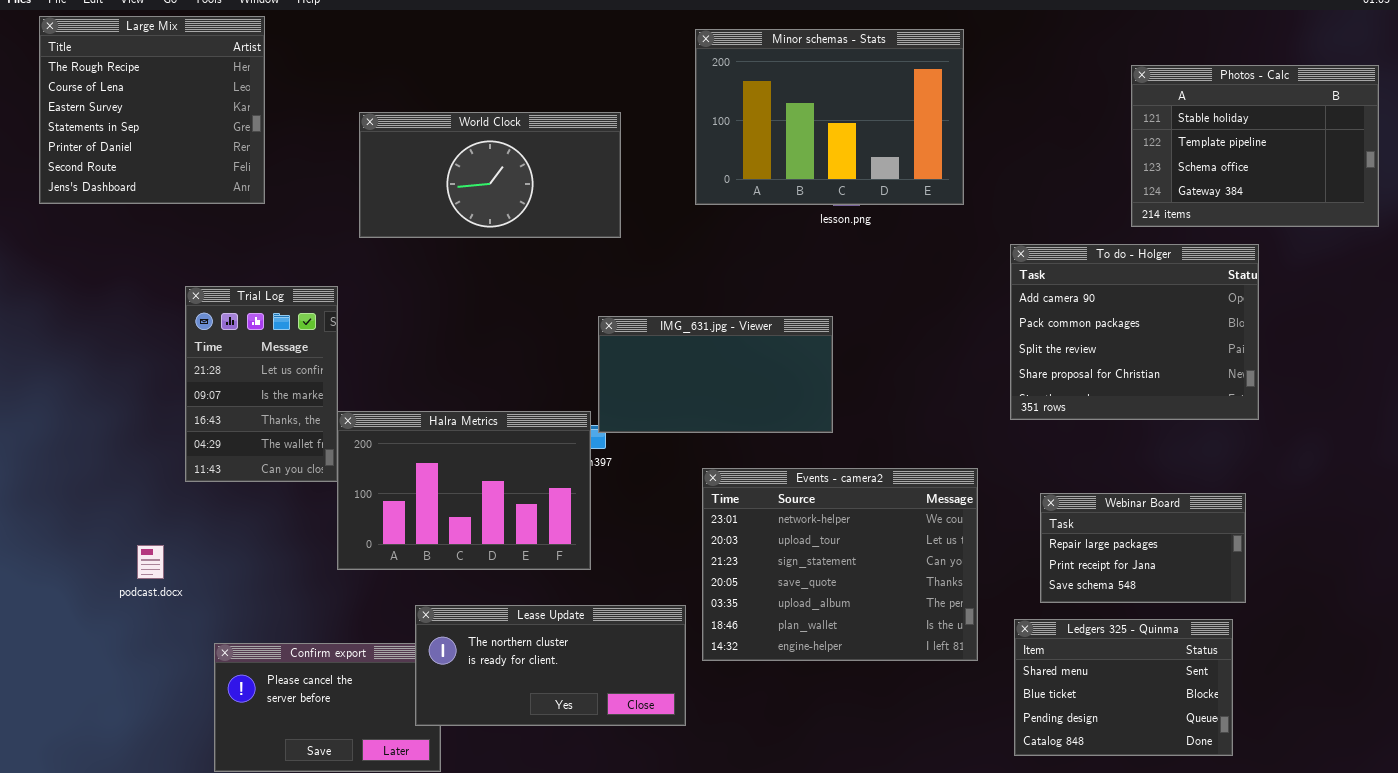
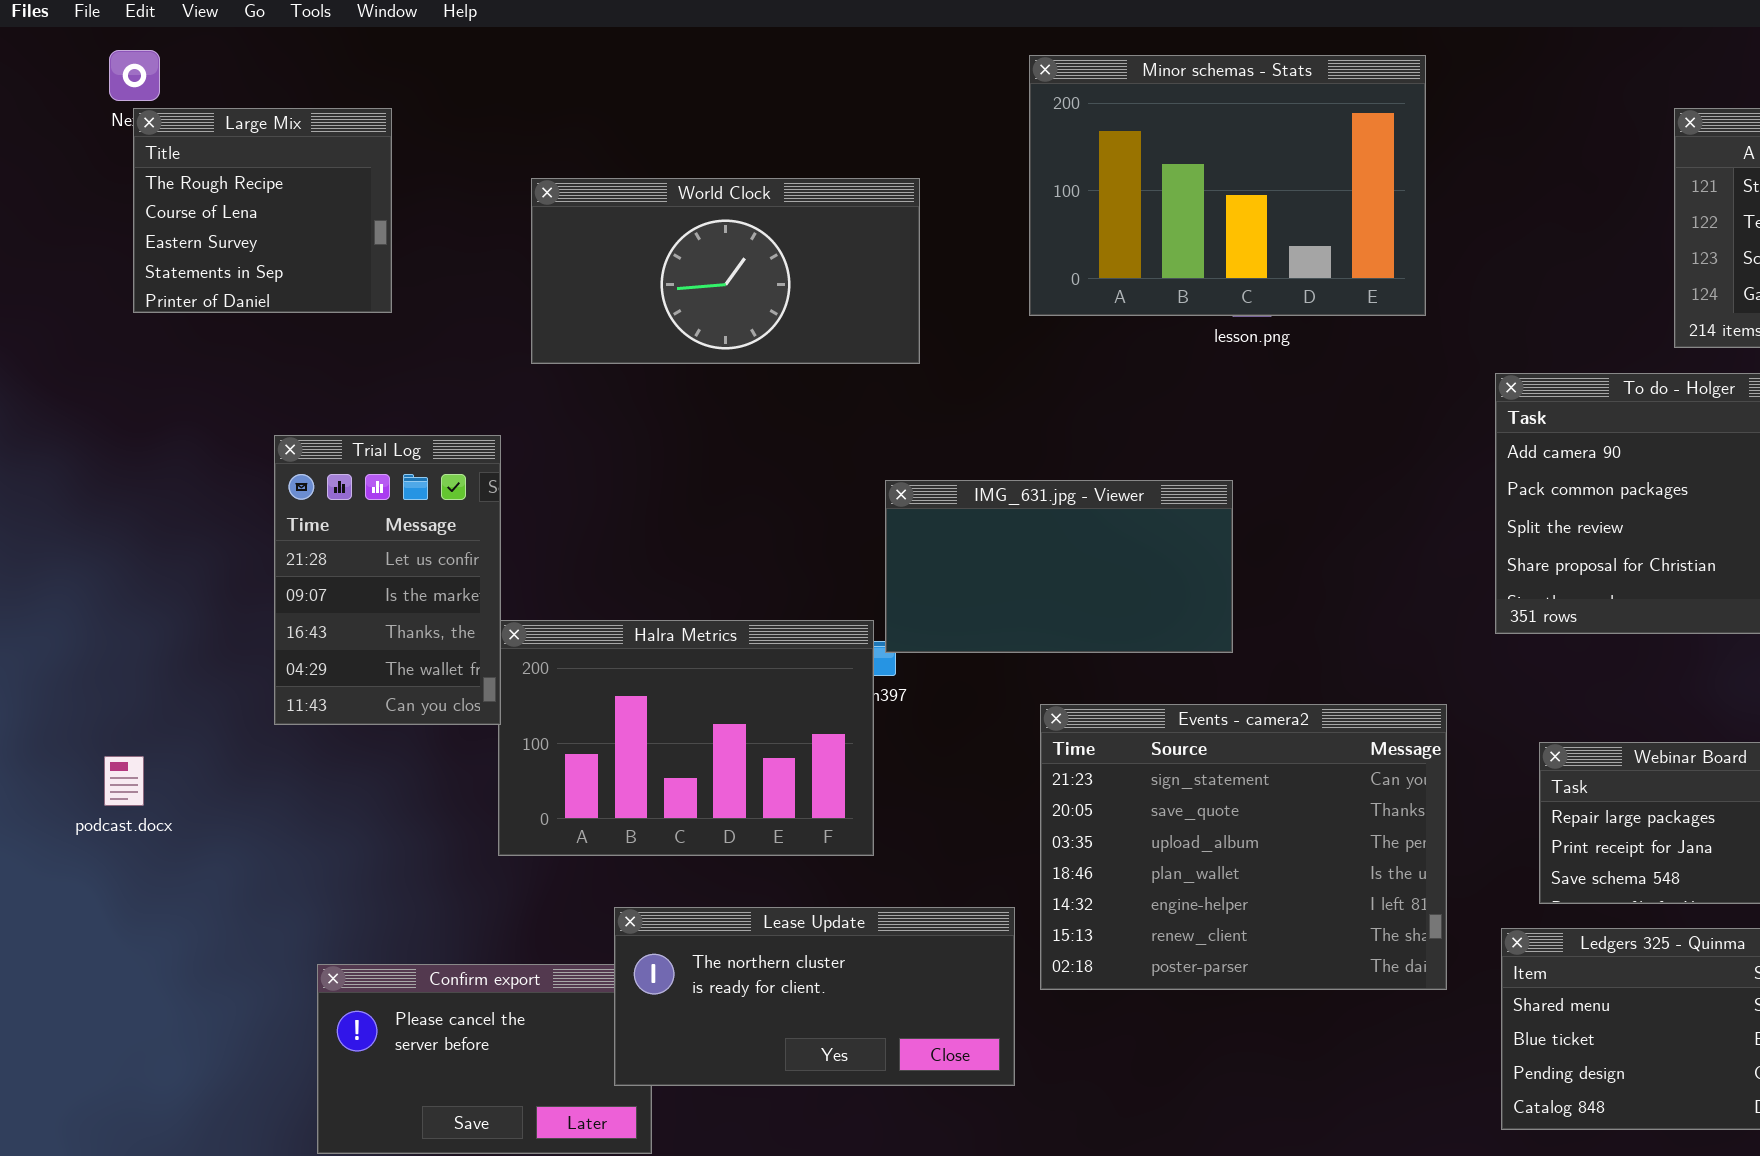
Large Mix: [39,16,265,204] -> [133,108,392,313], resized
Events - camera2: [702,468,978,661] -> [1040,704,1447,990], scrolled down 2 rows
podcast.docx: [137,545,164,579] -> [104,756,144,806], moved

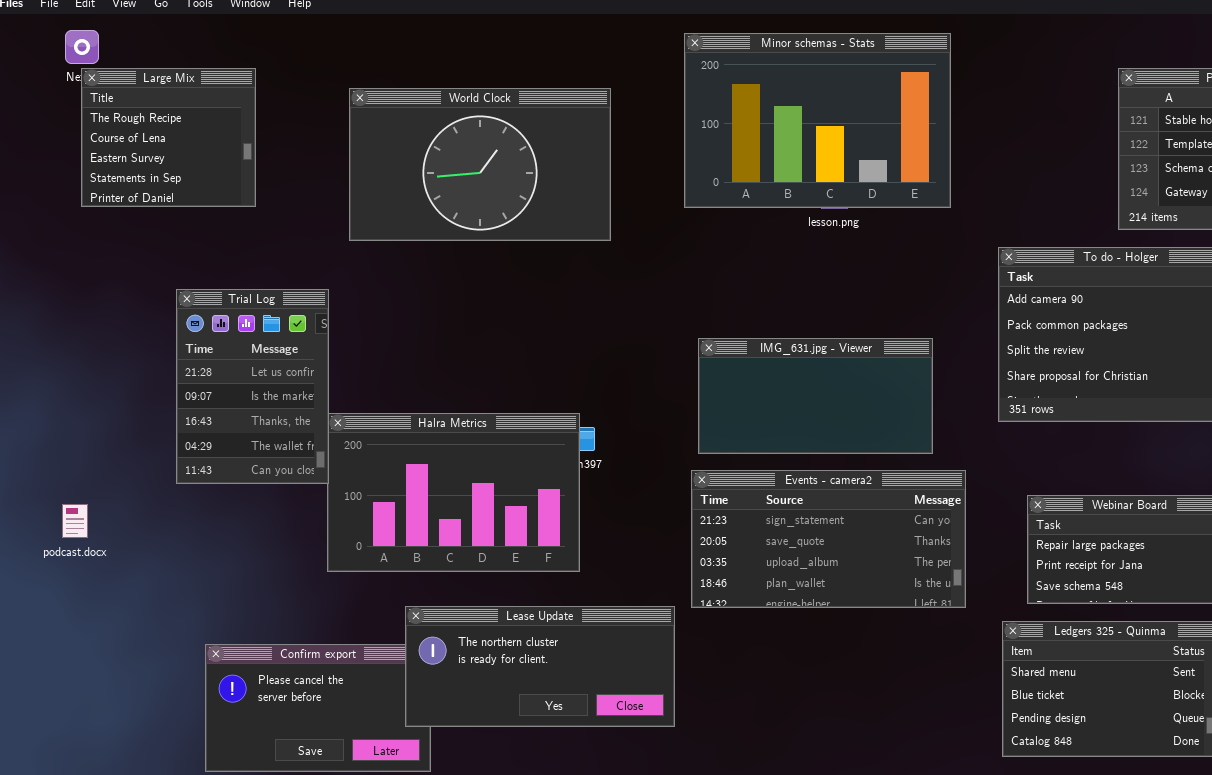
World Clock: [531,178,920,364] -> [349,88,611,241], resized
IMG_631.jpg - Viewer: [885,480,1233,653] -> [698,338,933,454], moved
Events - camera2: [1040,704,1447,990] -> [691,470,966,608], resized

